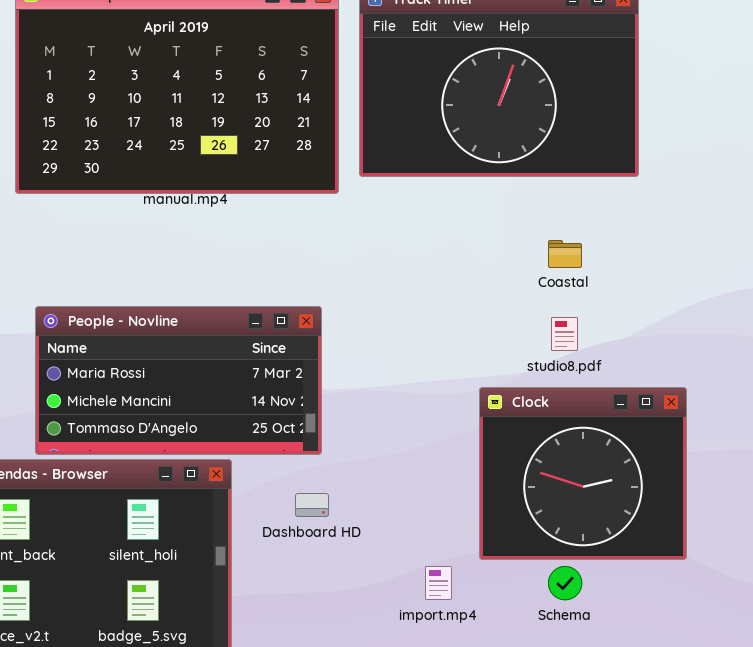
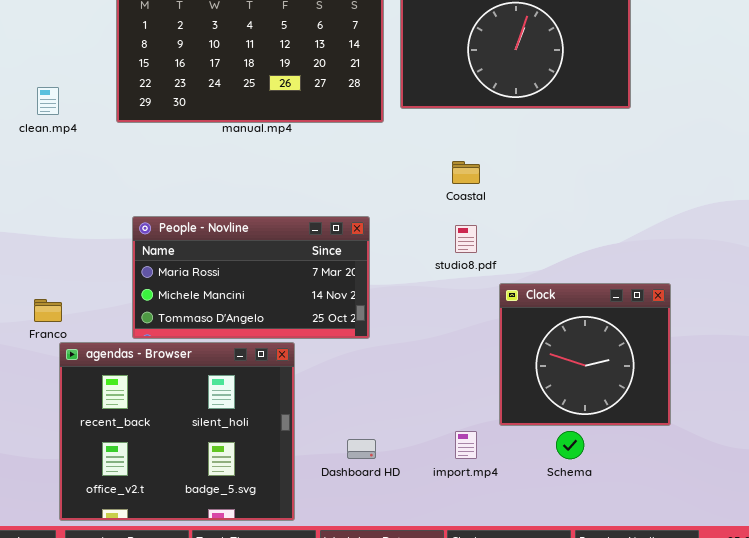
Coastal: [548,240,582,268] -> [452,161,480,184], moved
studio8.pdf: [551,317,578,351] -> [455,225,477,253], moved
Dashboard HD: [295,493,329,517] -> [347,439,376,459], moved

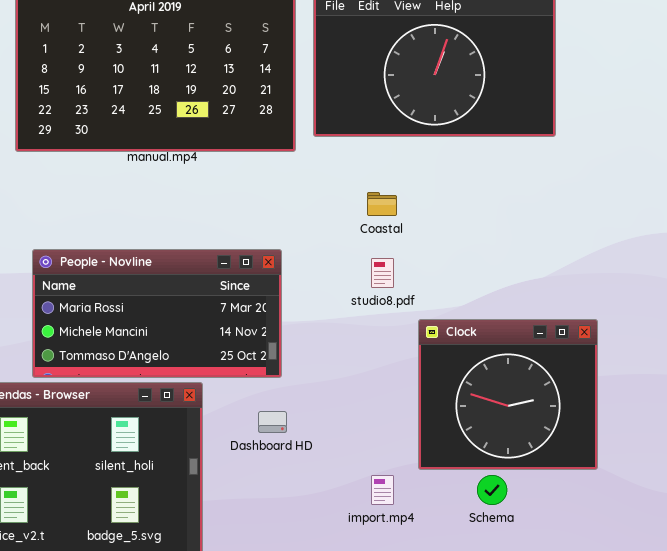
Dashboard HD: [347,439,376,459] -> [258,411,287,433], moved

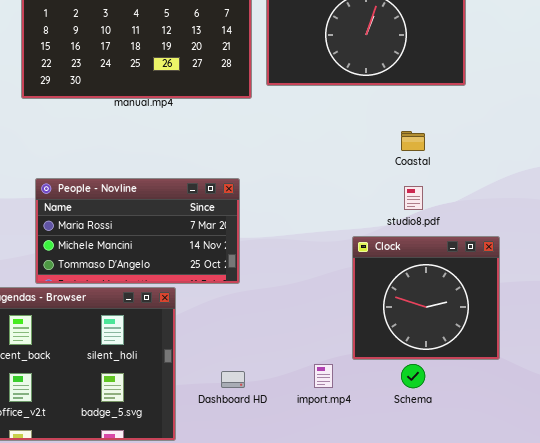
Coastal: [367,192,397,216] -> [401,131,425,151], moved
studio8.pdf: [371,258,394,288] -> [404,186,423,210], moved
Dashboard HD: [258,411,287,433] -> [221,371,245,388], moved

